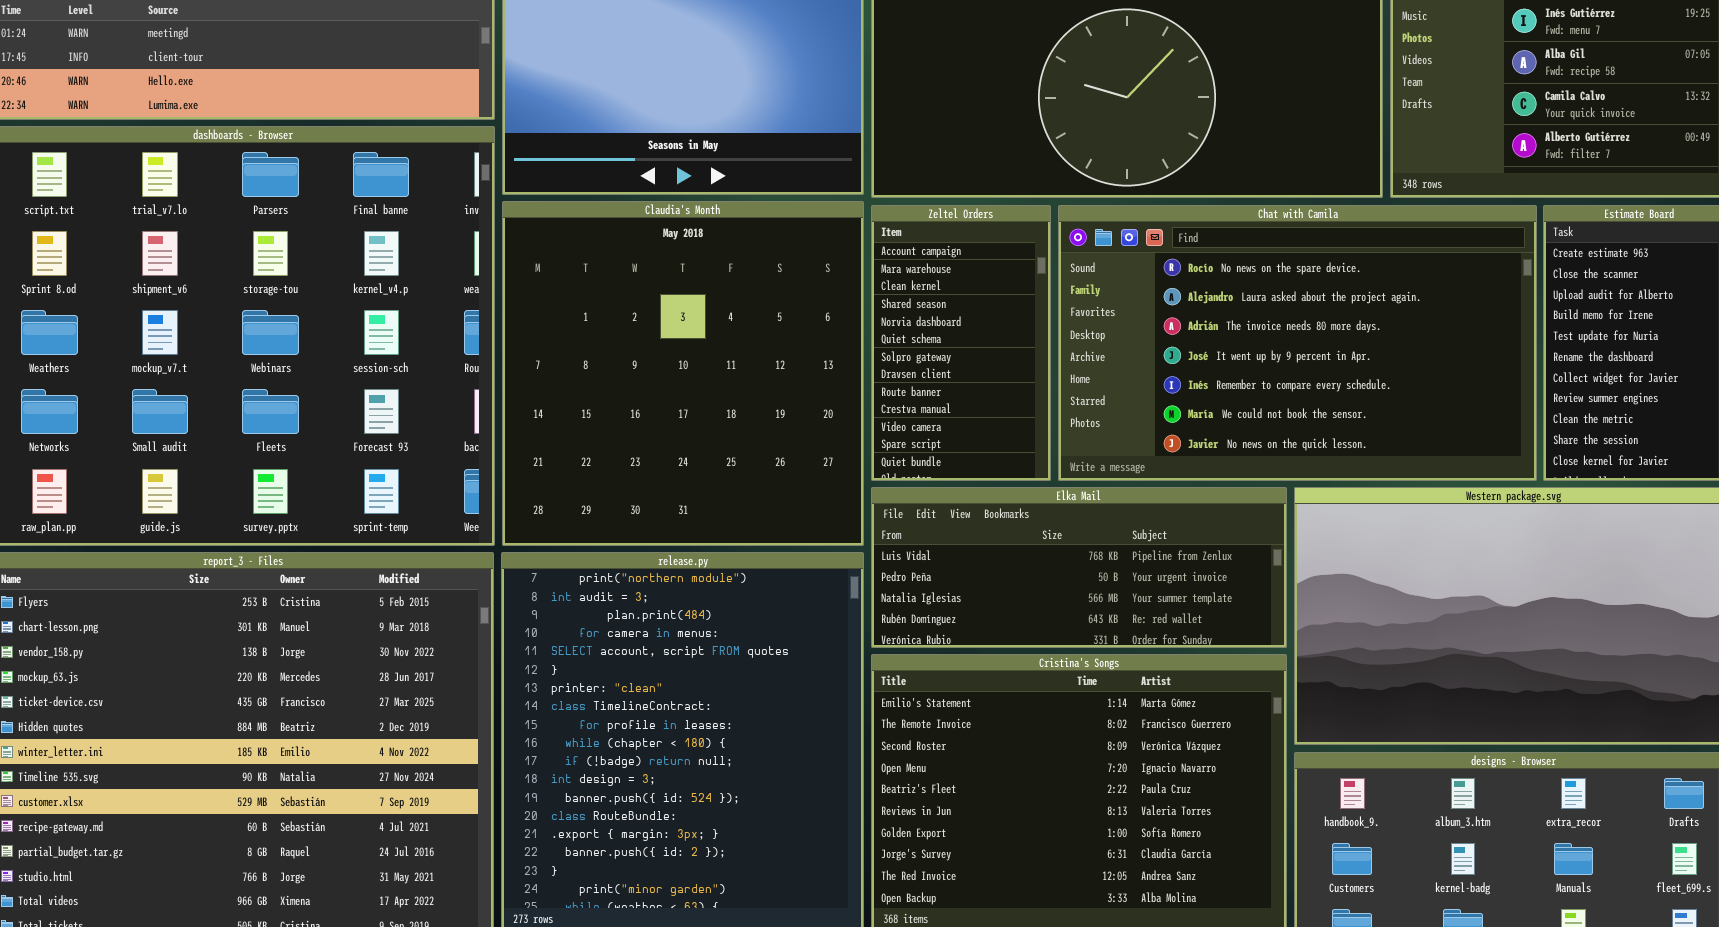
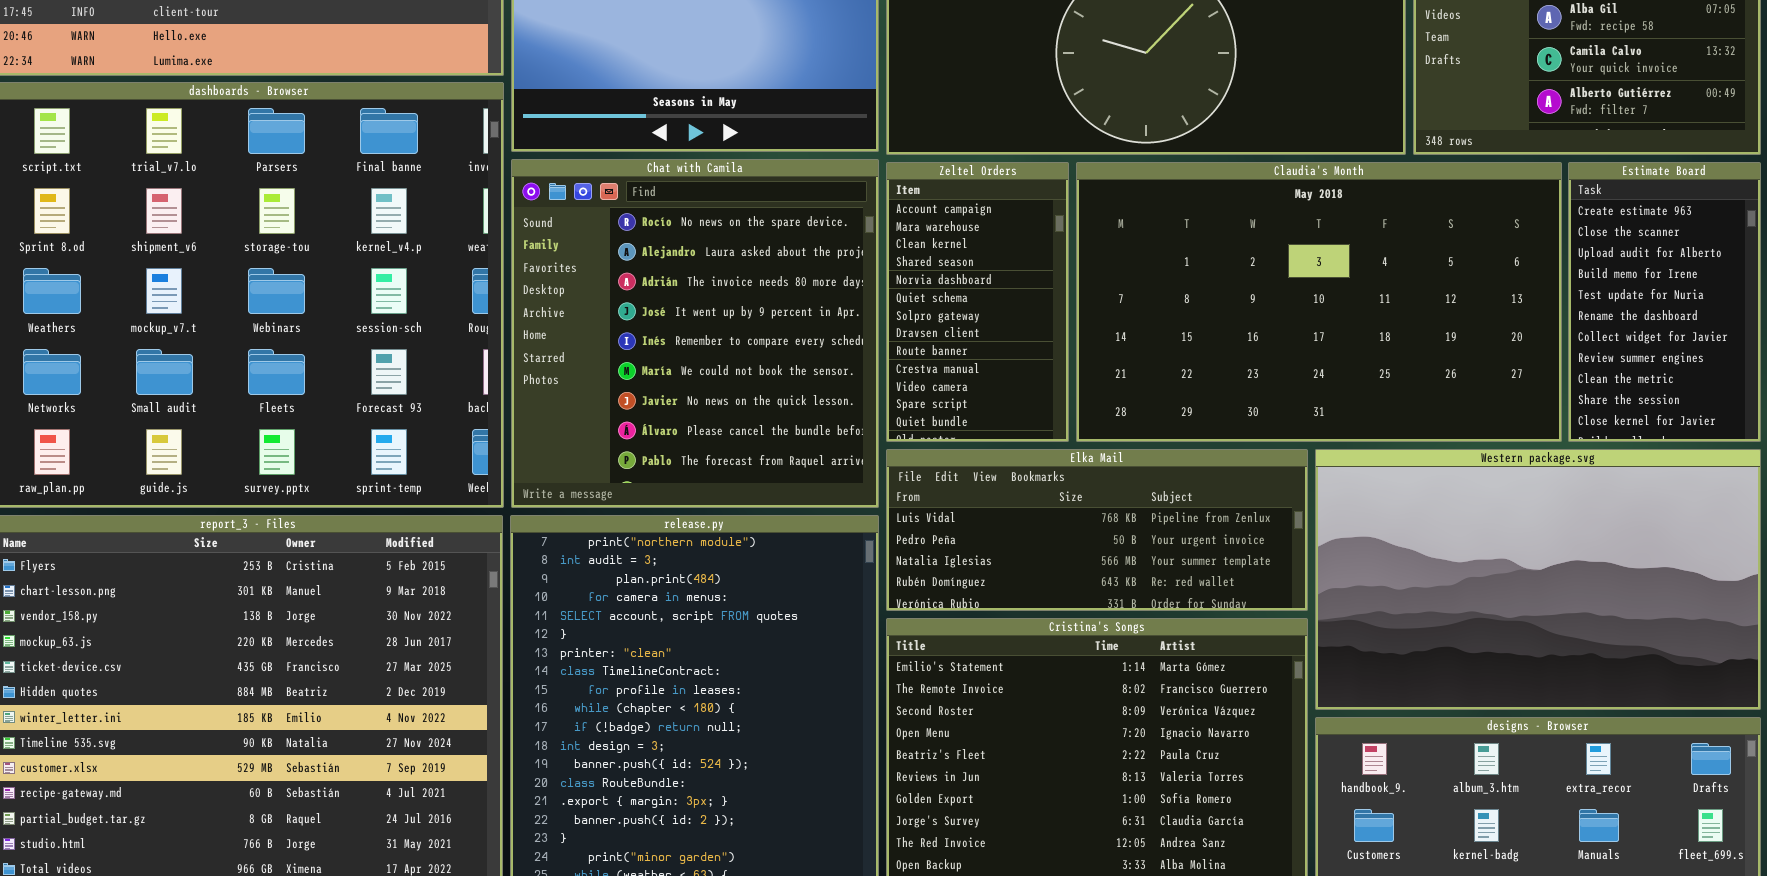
Claudia's Month: [502,201,864,546] -> [1076,162,1562,442], moved, resized
Chat with Camila: [1058,205,1537,481] -> [511,159,879,508], moved, resized

